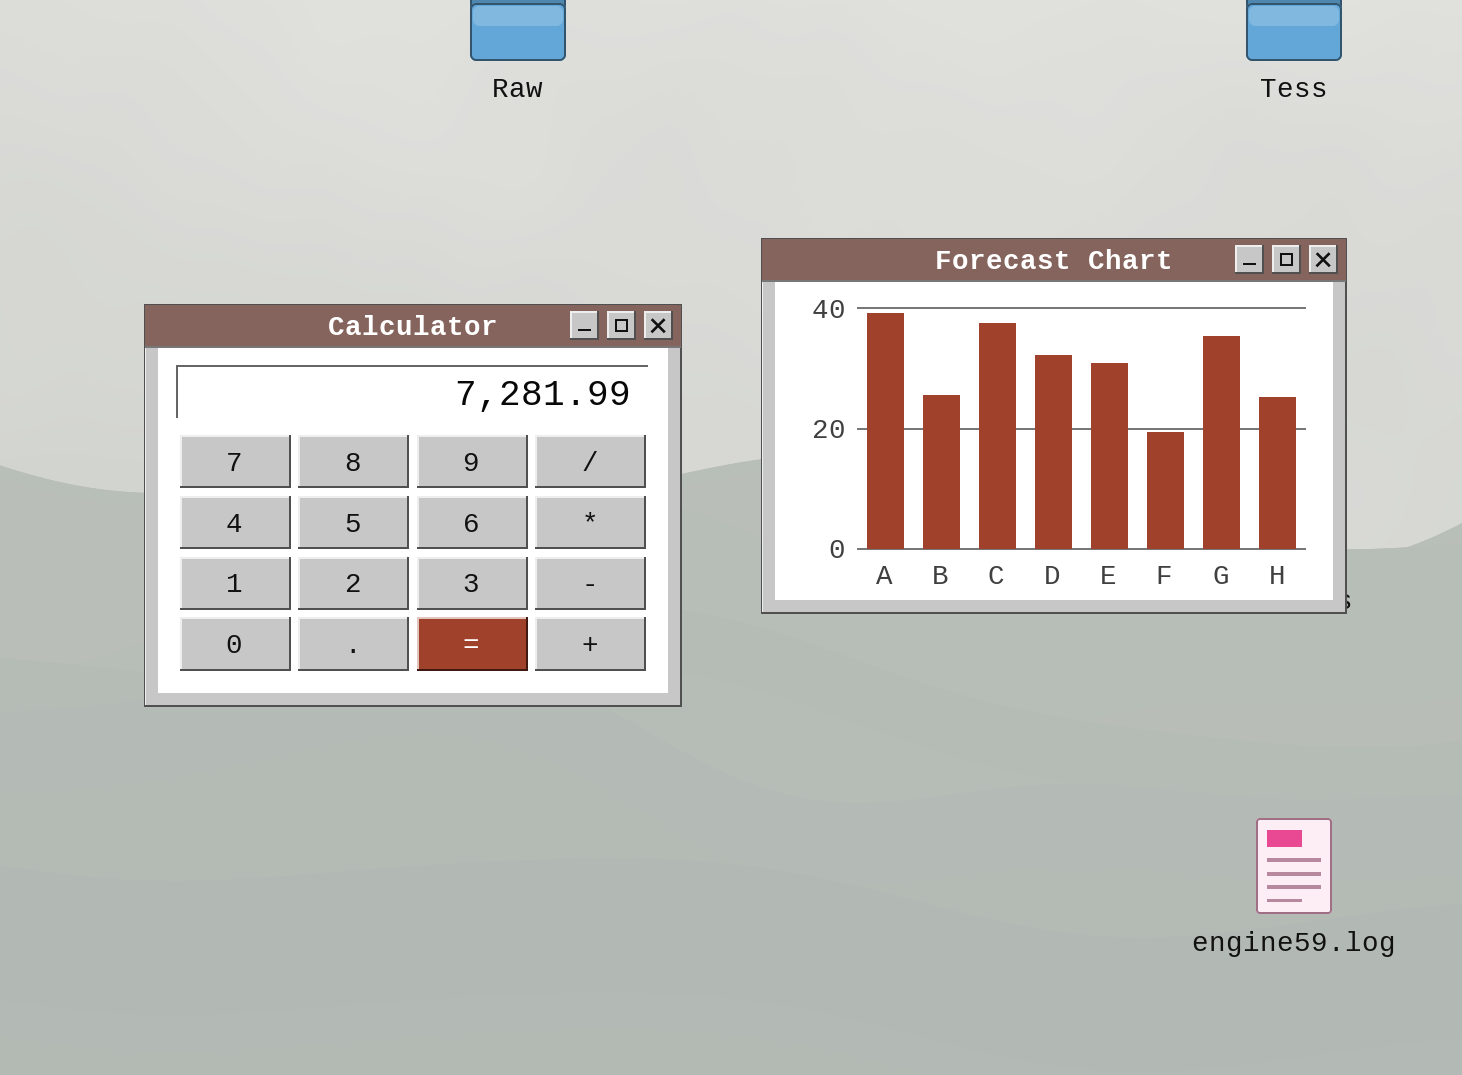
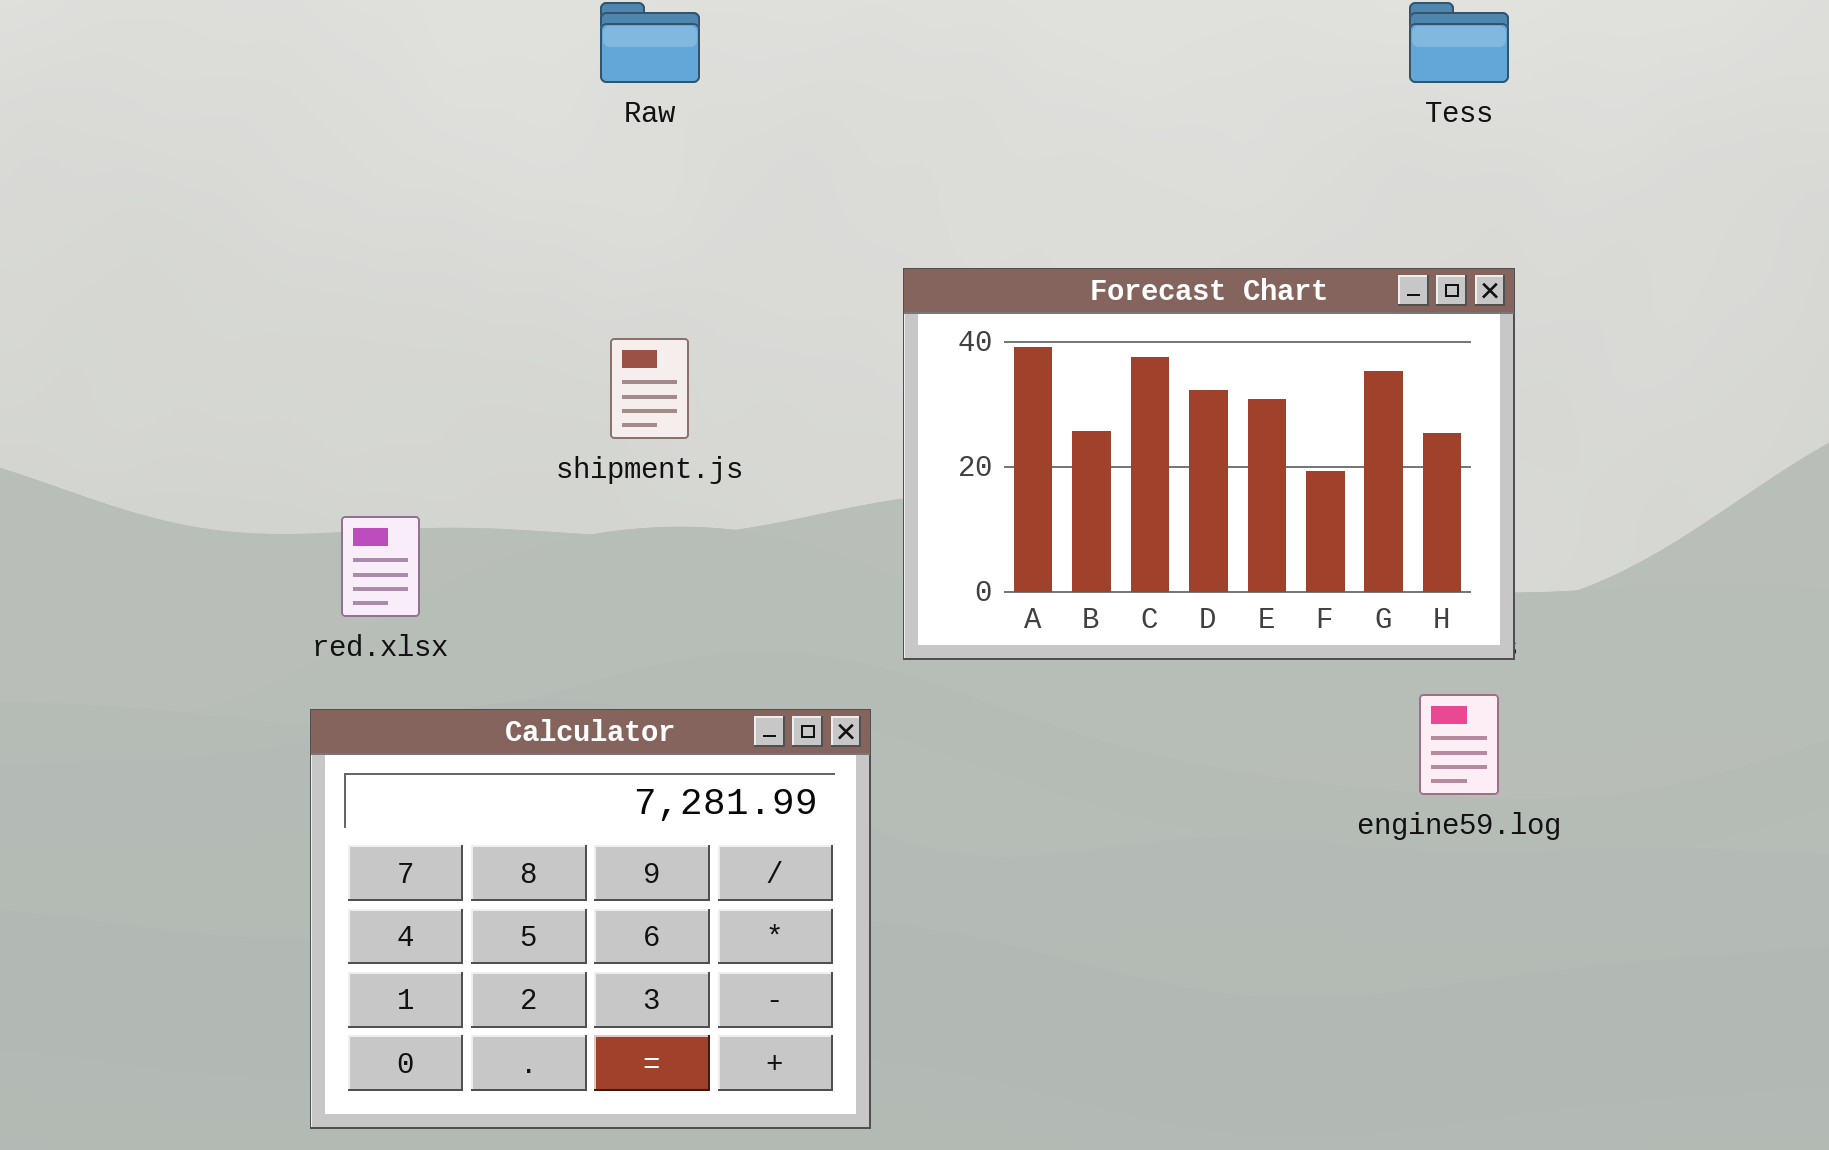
Calculator: [144,304,682,707] -> [310,709,871,1129], moved
engine59.log: [1256,818,1332,914] -> [1419,694,1499,795], moved

